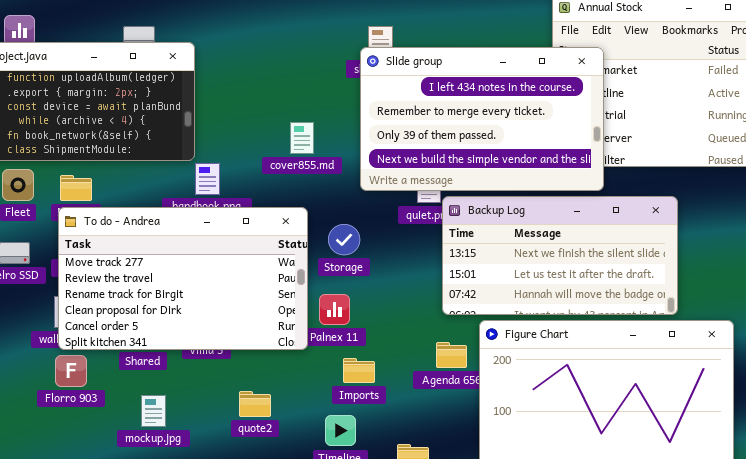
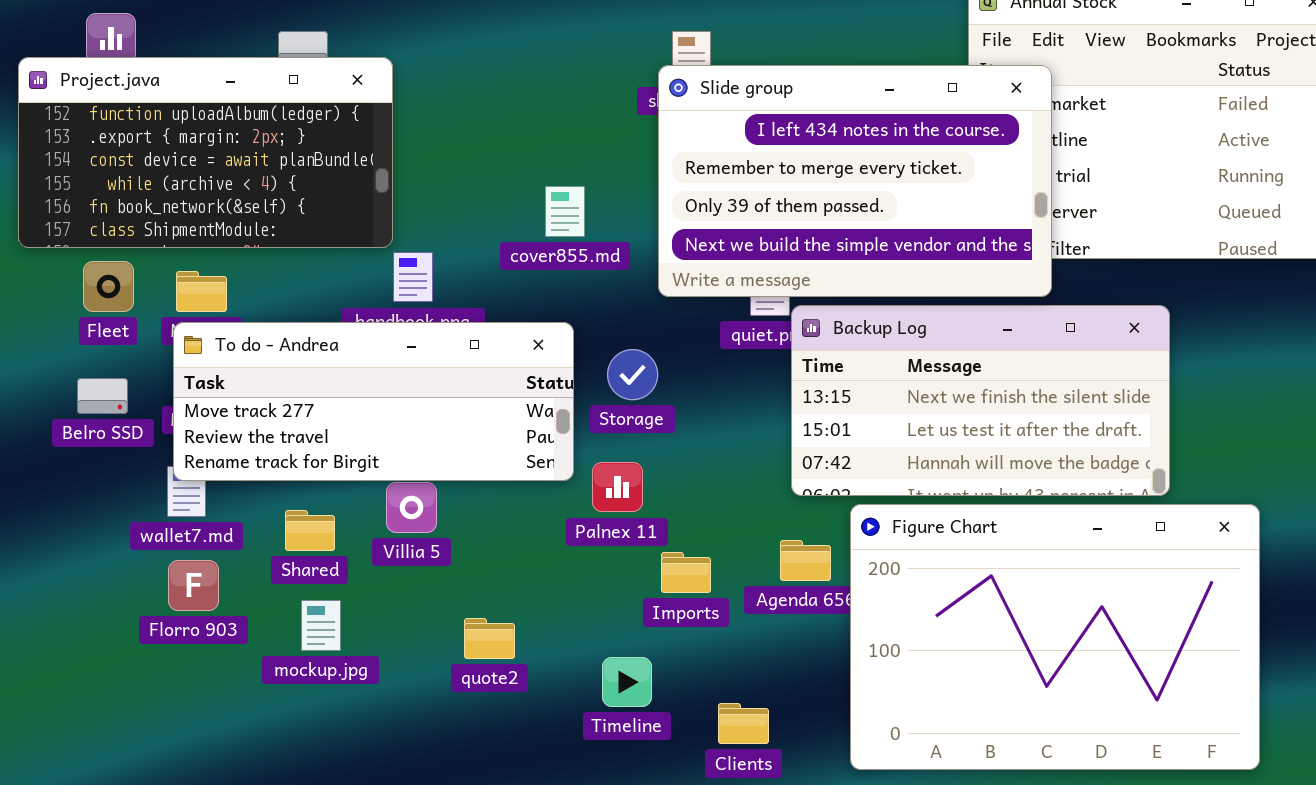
To do - Andrea: [58,207,308,350] -> [173,322,574,481], resized
Imports: [343,358,375,383] -> [661,552,711,593], moved
mockup.jpg: [141,395,166,427] -> [301,600,341,651], moved

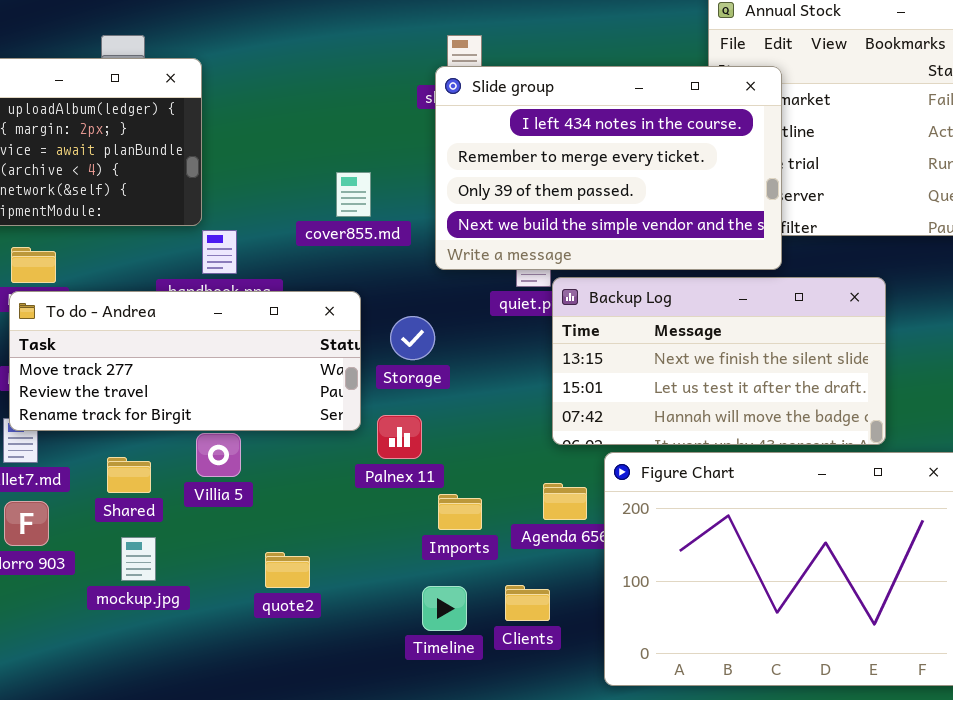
Timeline: [602,657,652,707] -> [422,586,467,631], moved
Clients: [718,703,769,744] -> [505,585,550,621], moved

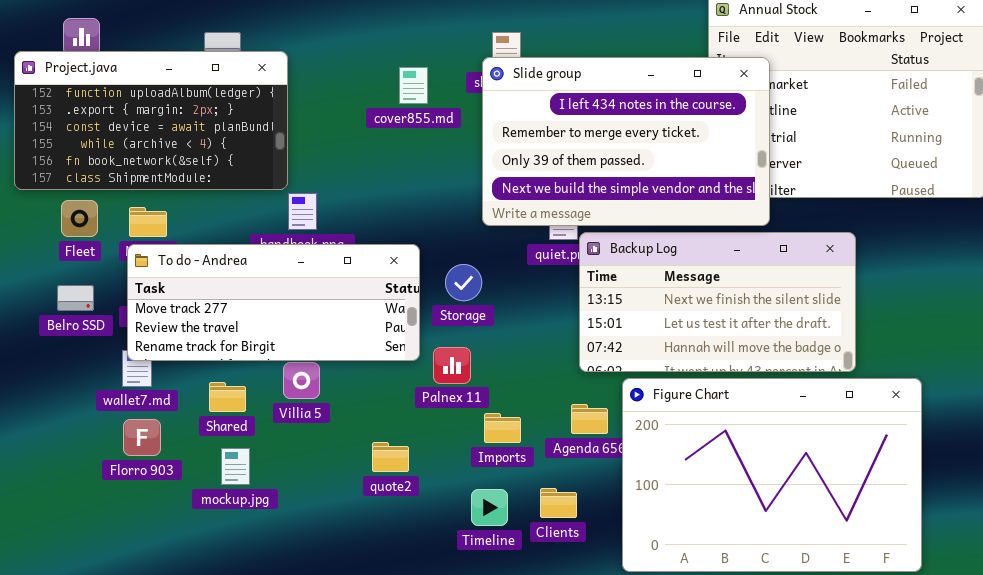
cover855.md: [336,172,371,217] -> [399,67,428,104], moved
quote2: [265,552,310,588] -> [372,442,409,472], moved

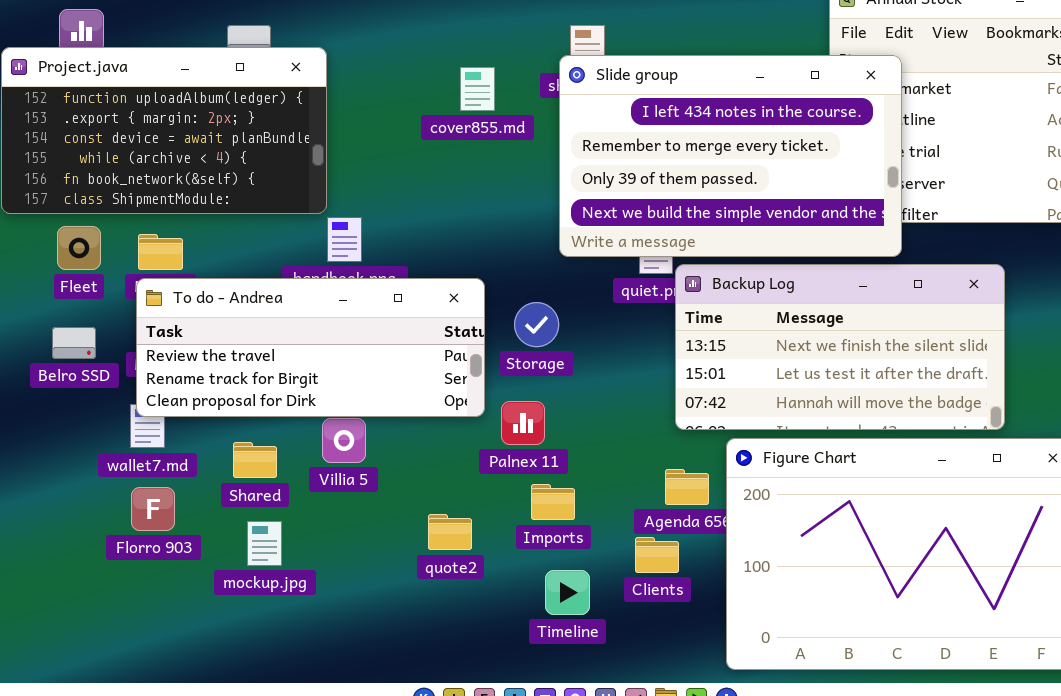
To do - Andrea: [127,244,420,361] -> [136,278,485,417], scrolled down 1 row
Imports: [484,413,521,443] -> [531,484,575,520], moved
Clients: [540,488,577,518] -> [635,537,679,573], moved

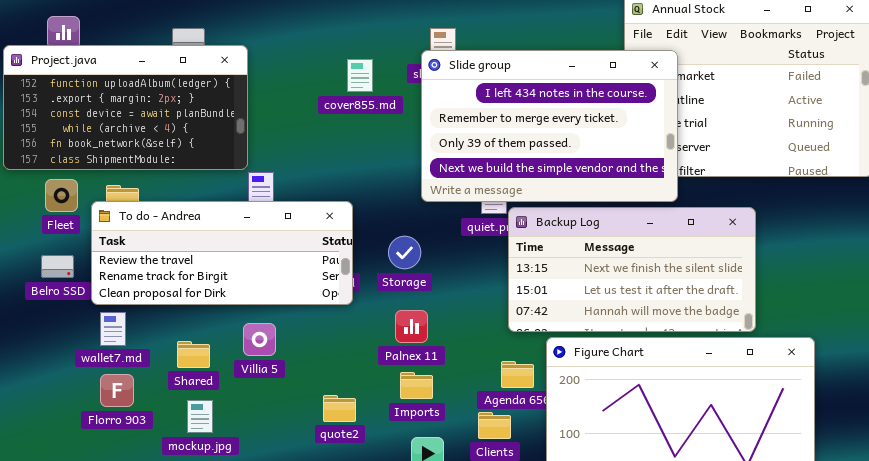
To do - Andrea: [136,278,485,417] -> [91,201,353,305], moved
Palnex 11: [501,401,545,445] -> [395,310,428,343], moved

